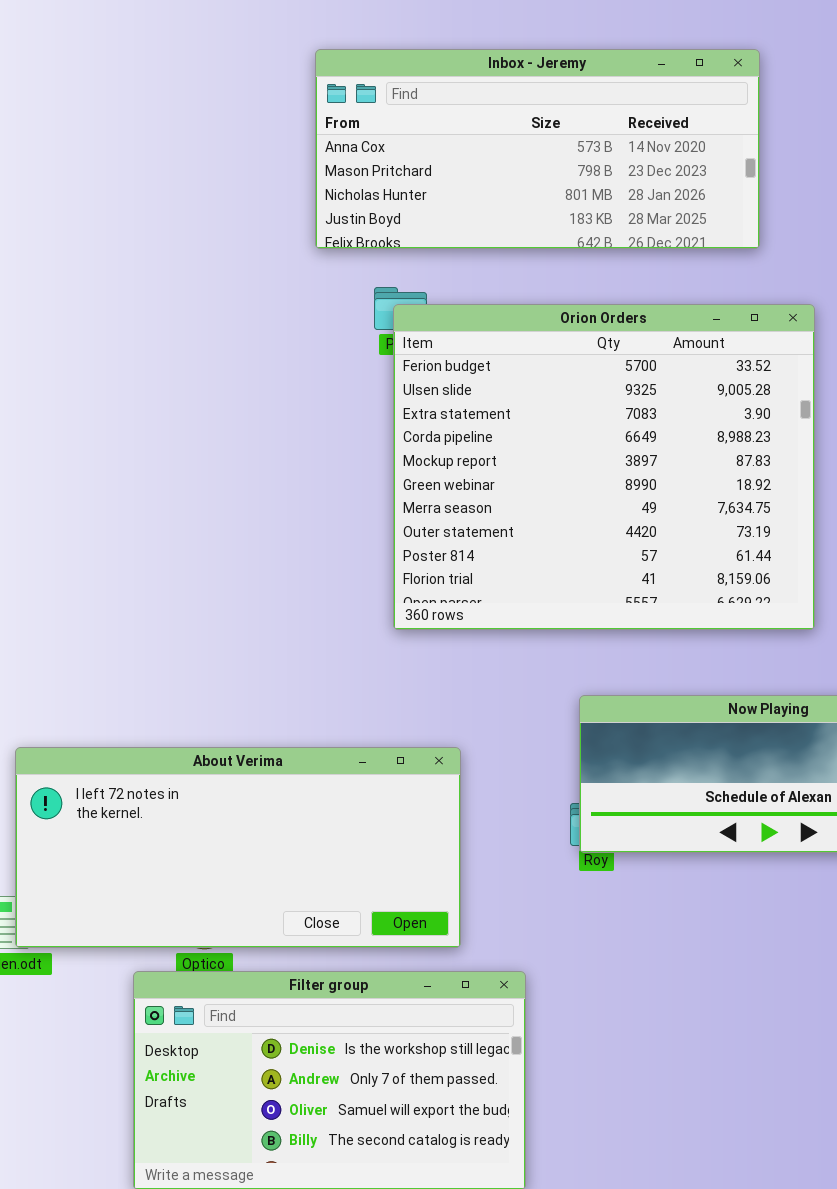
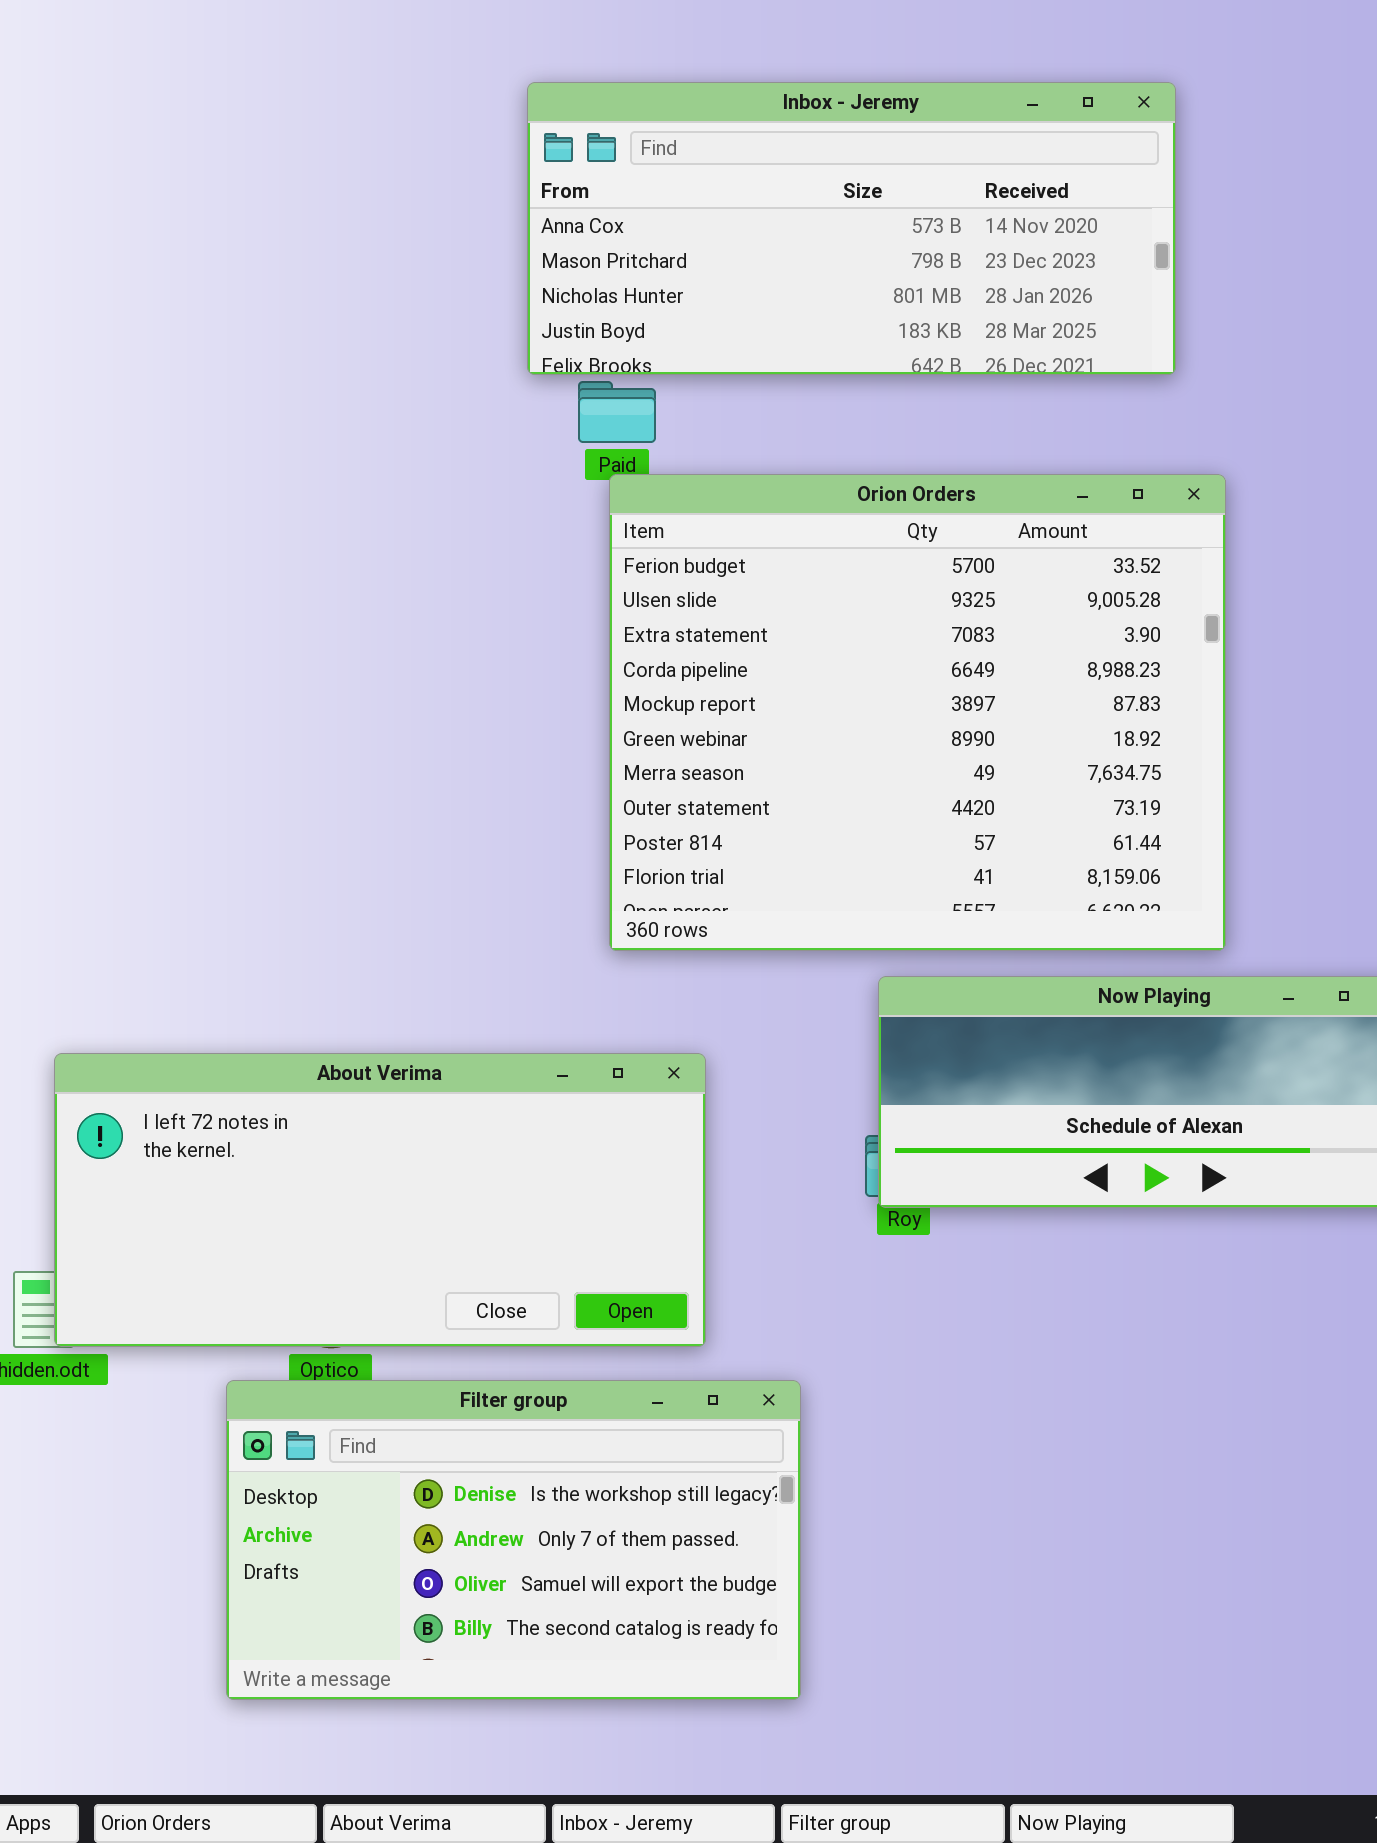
Inbox - Jeremy: [315,49,760,249] -> [527,82,1176,375], moved
Orion Orders: [393,304,815,630] -> [609,474,1226,951], moved

